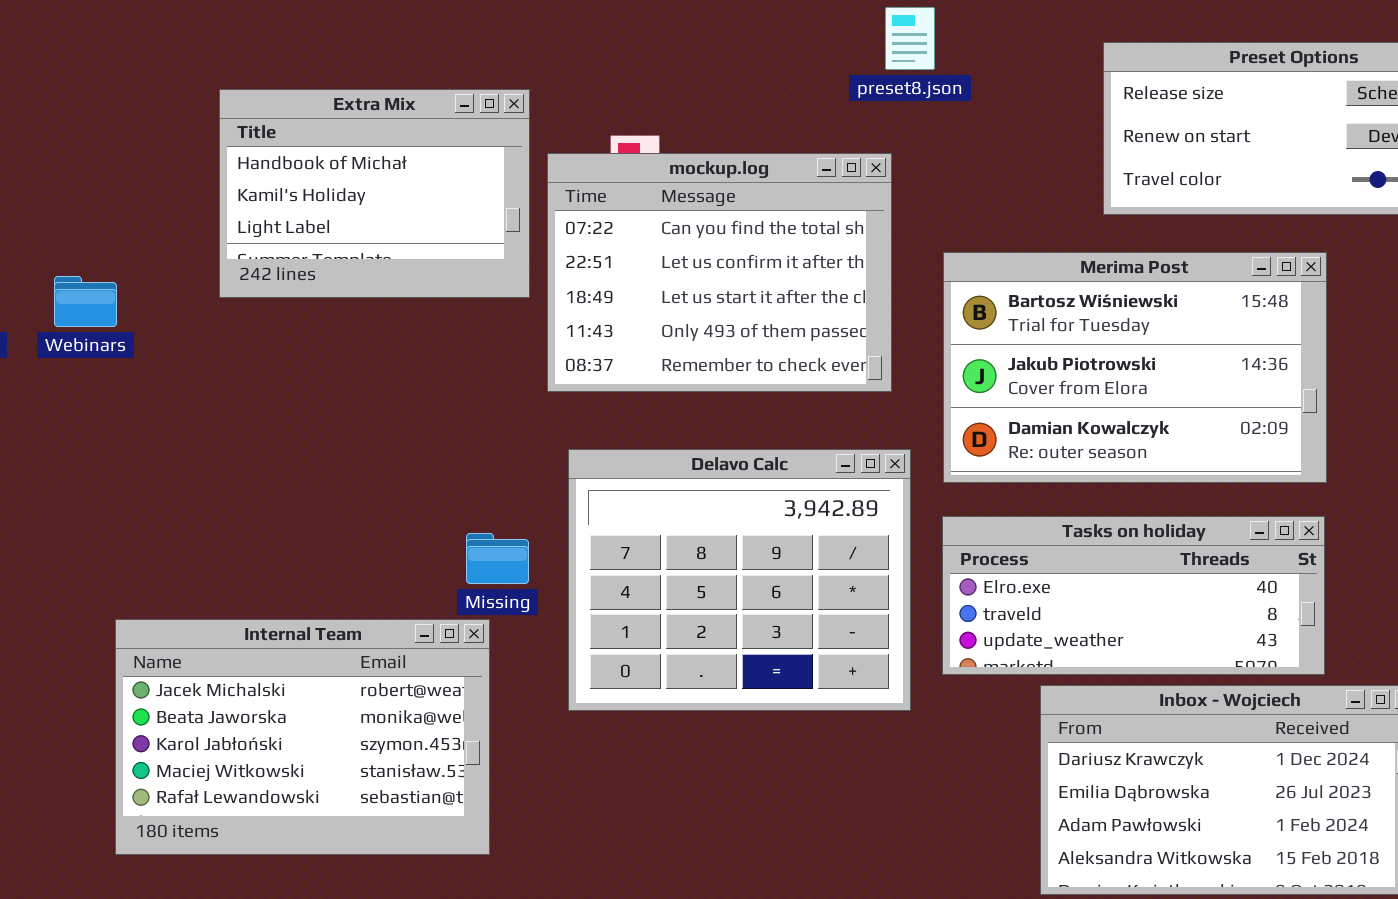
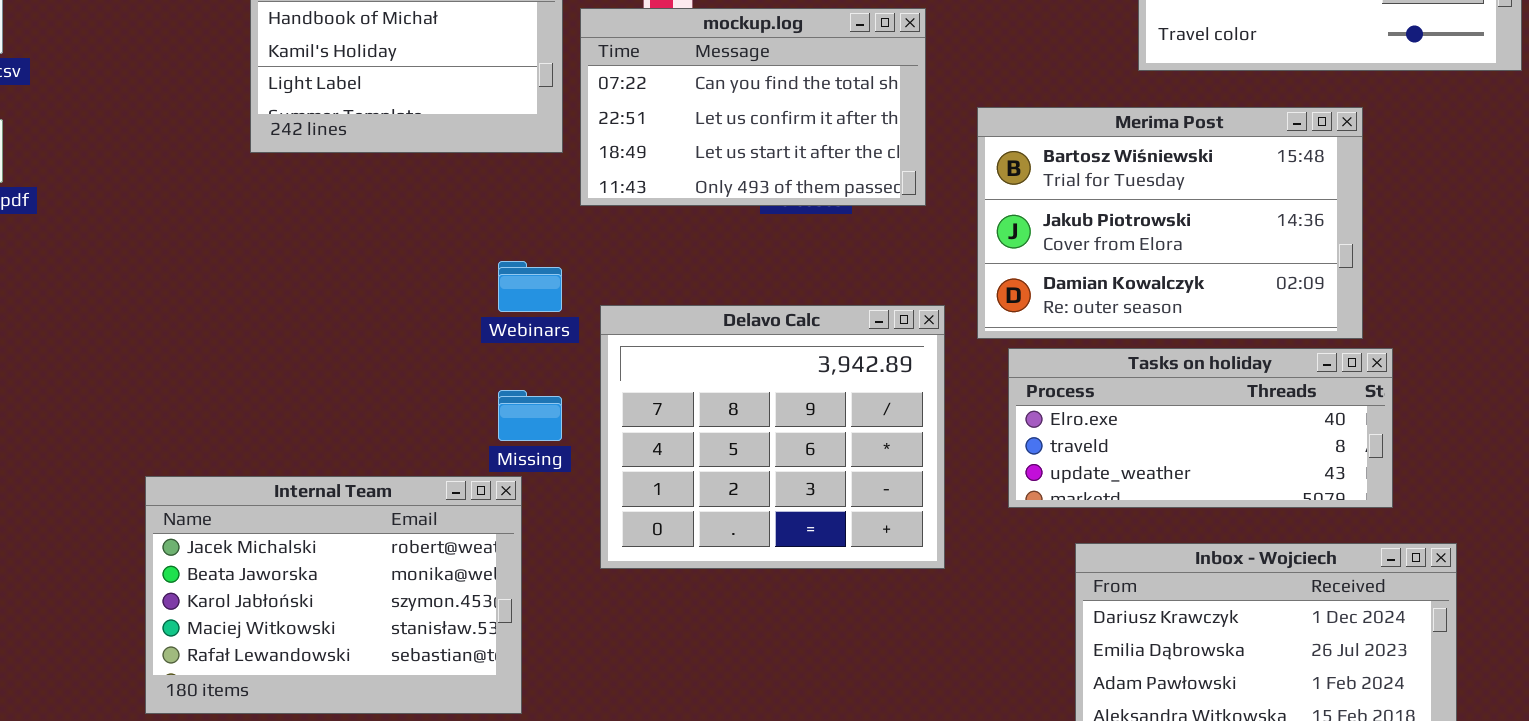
mockup.log: [547,153,892,392] -> [580,8,926,206], resized
Webinars: [54,276,117,327] -> [498,261,562,312], moved
Tasks on holiday: [942,516,1325,675] -> [1008,348,1393,508], moved

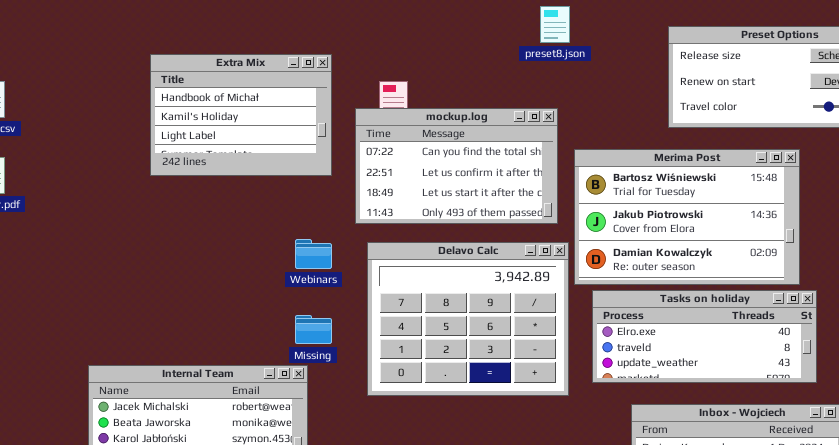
mockup.log: [580,8,926,206] -> [355,108,558,224], moved
Delavo Calc: [600,305,945,569] -> [367,242,569,396], moved

